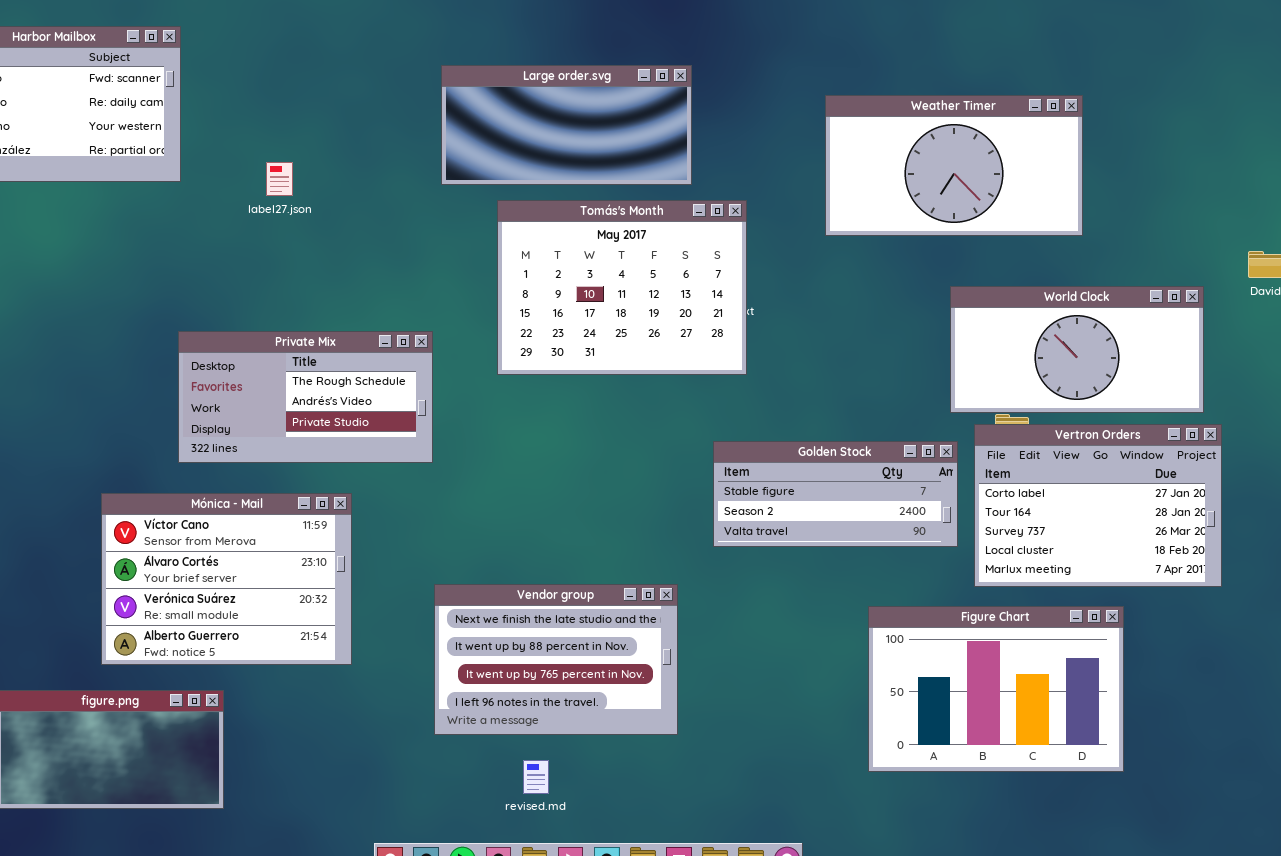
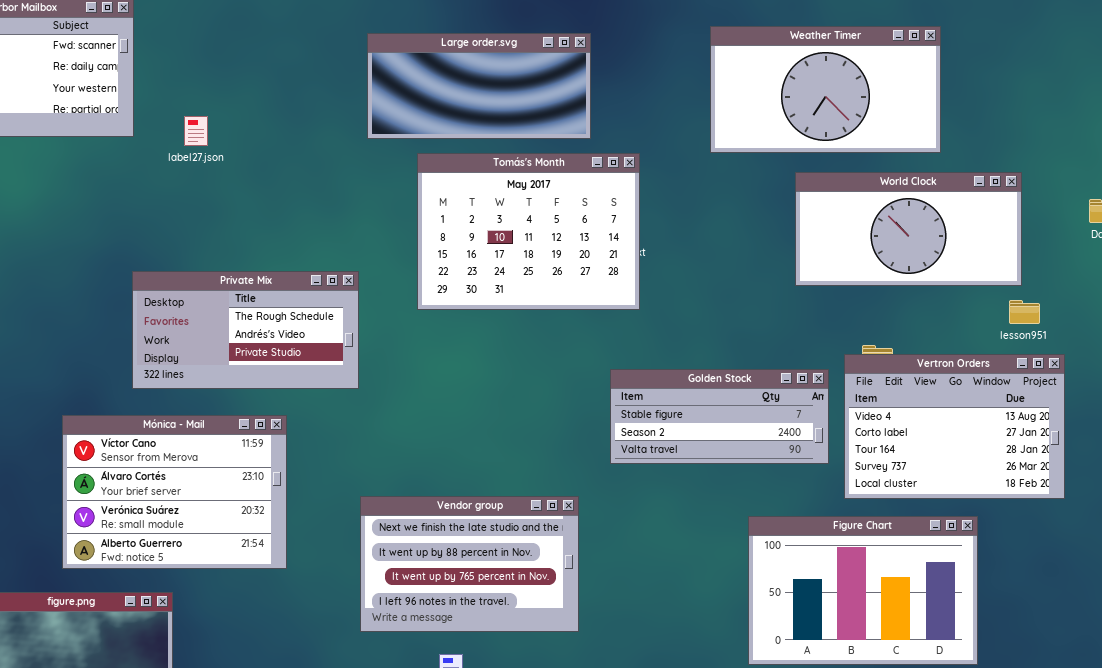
Weather Timer: [825,95,1083,236] -> [710,26,941,153], moved
label27.json: [266,162,293,196] -> [184,116,208,146], moved
World Clock: [950,286,1204,413] -> [795,172,1022,286], moved
Vertron Orders: [974,424,1222,587] -> [844,354,1065,499], scrolled up 1 row

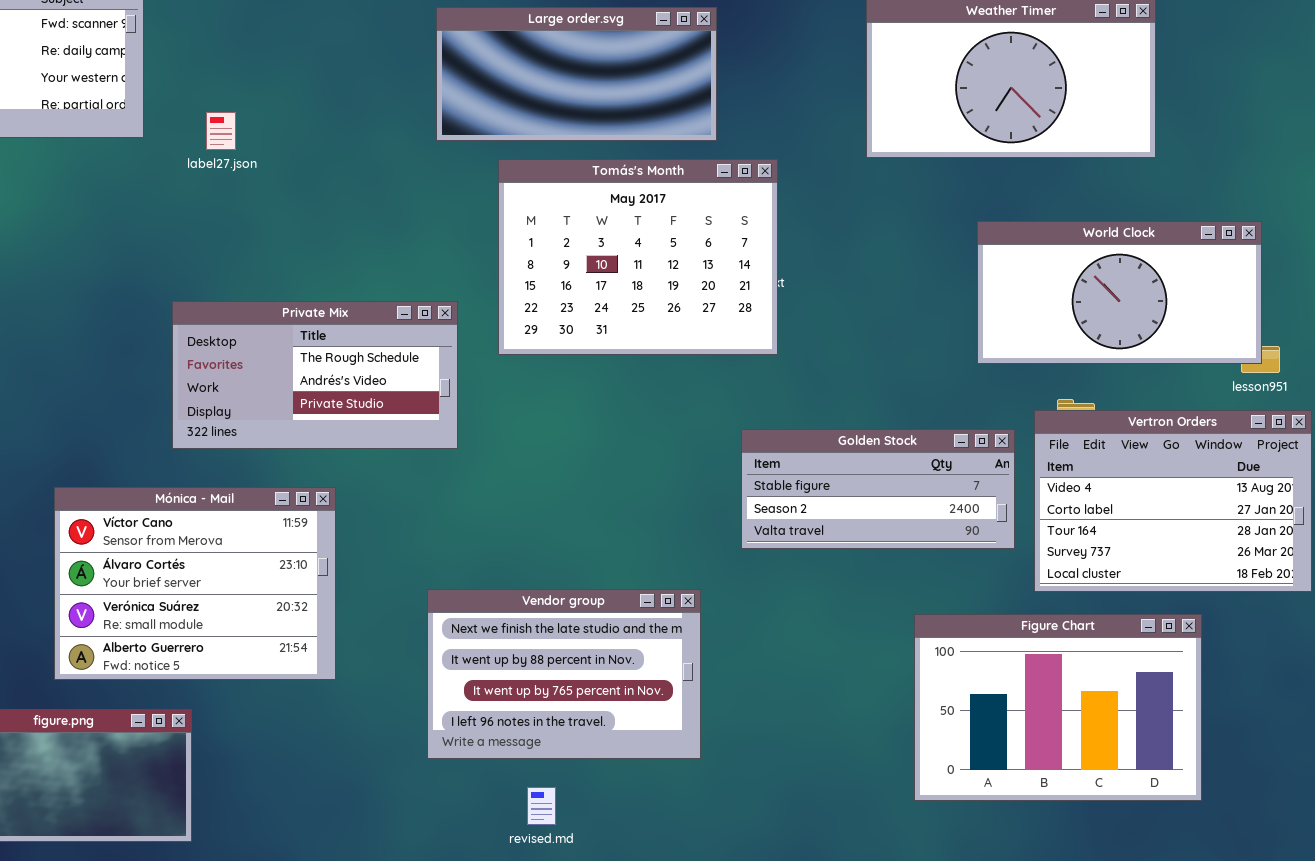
World Clock: [795,172,1022,286] -> [977,221,1262,364], moved
Private Mix: [132,271,359,389] -> [172,301,458,449], moved

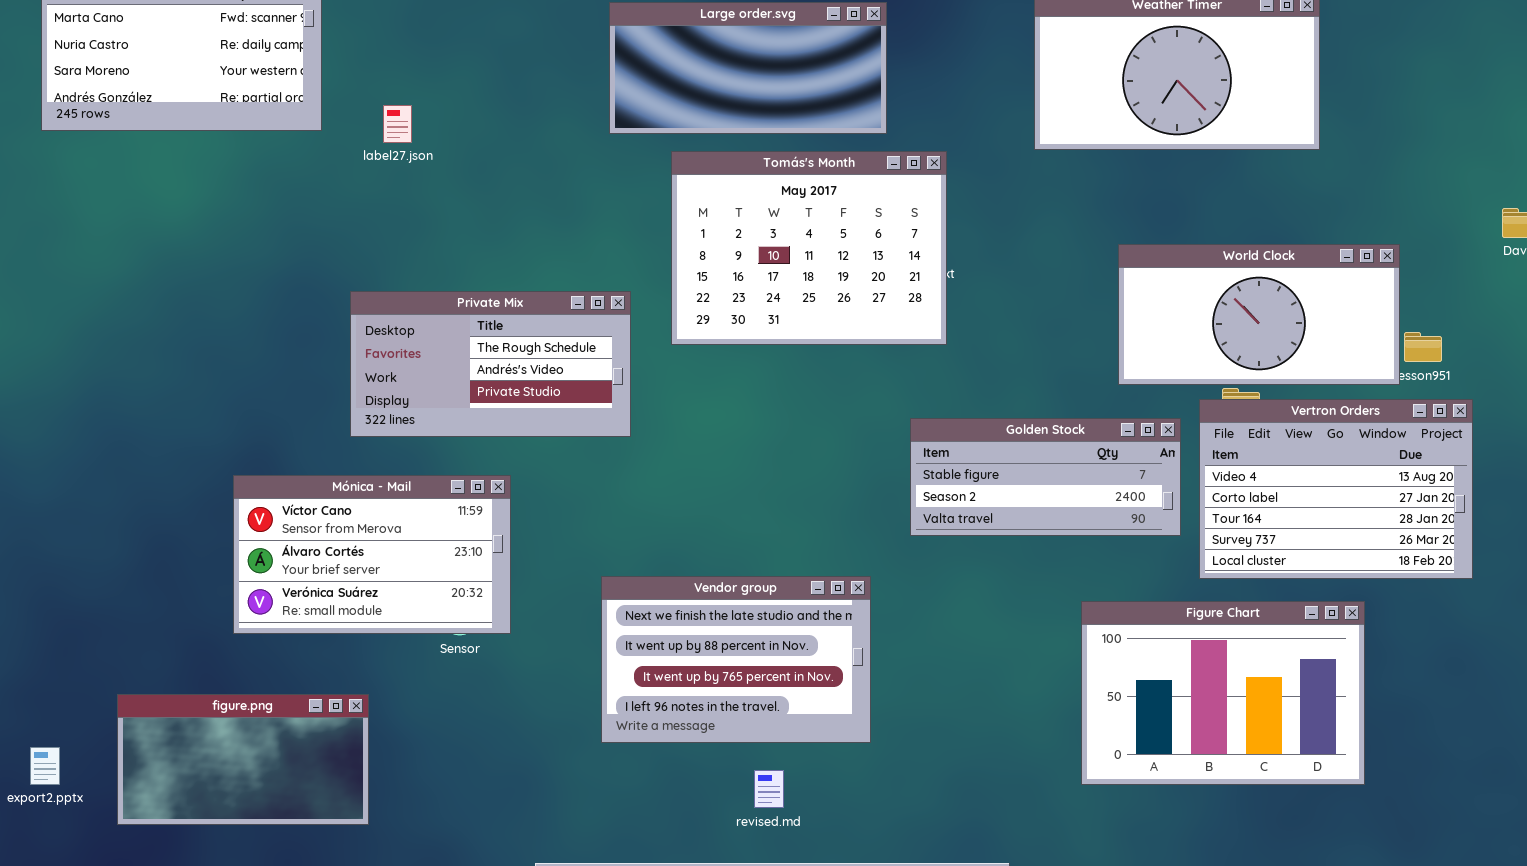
World Clock: [977,221,1262,364] -> [1118,244,1400,385], moved
Mónica - Mail: [54,487,336,680] -> [233,475,511,634], resized
revised.md: [527,787,556,825] -> [754,770,784,808], moved

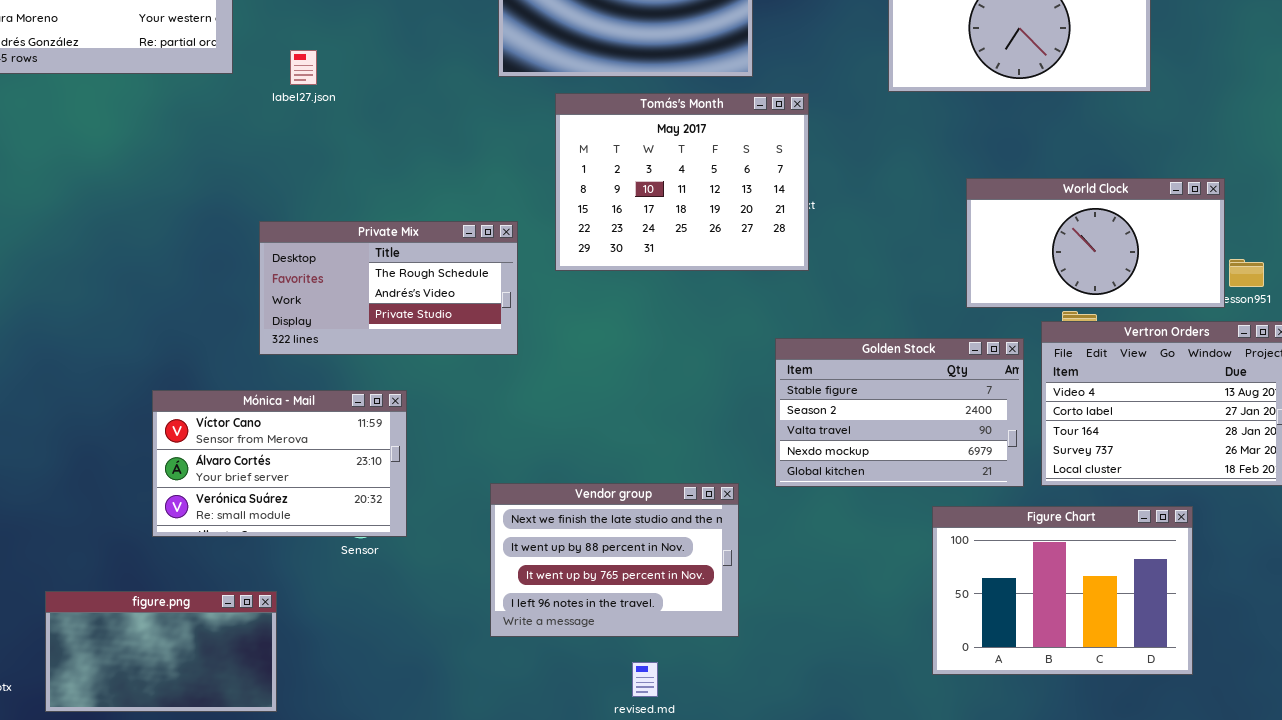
Golden Stock: [910,418,1181,536] -> [775,338,1024,487], resized

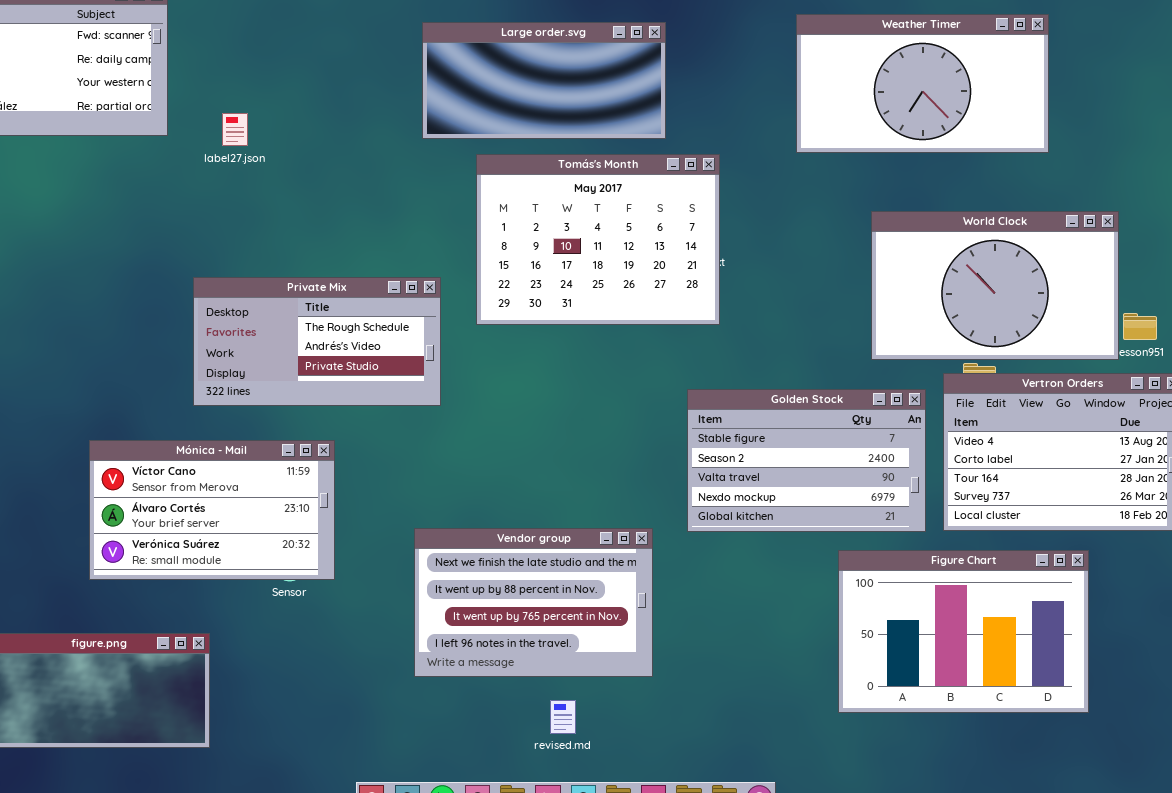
World Clock: [966,178,1225,308] -> [871,211,1119,360], resized

